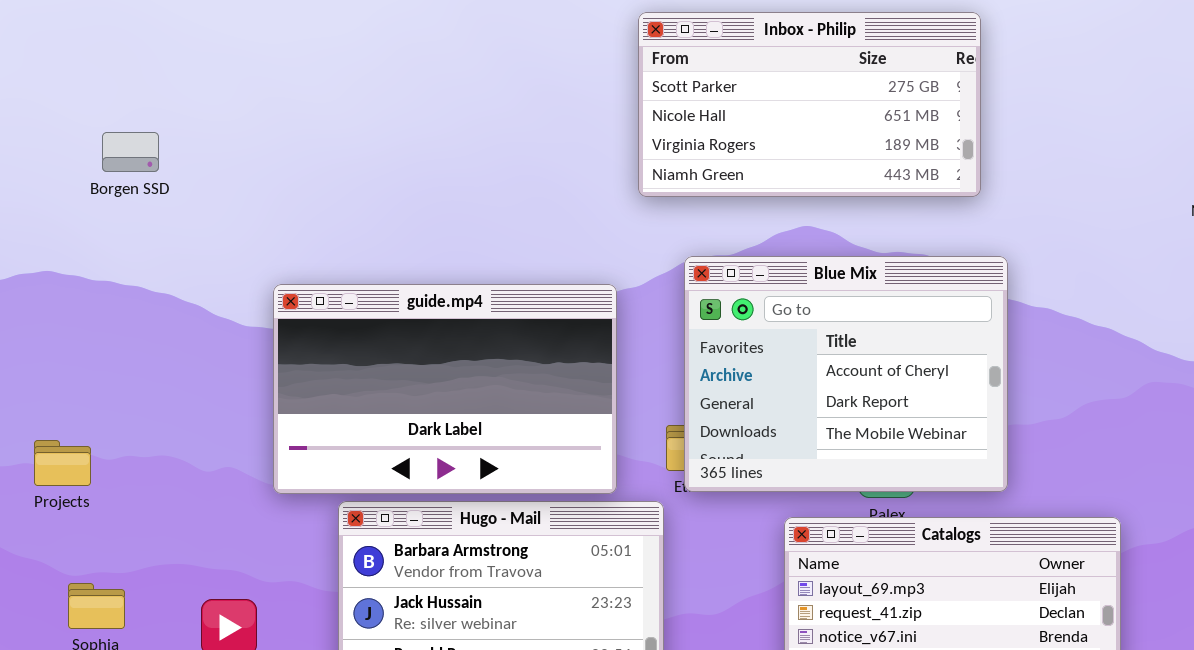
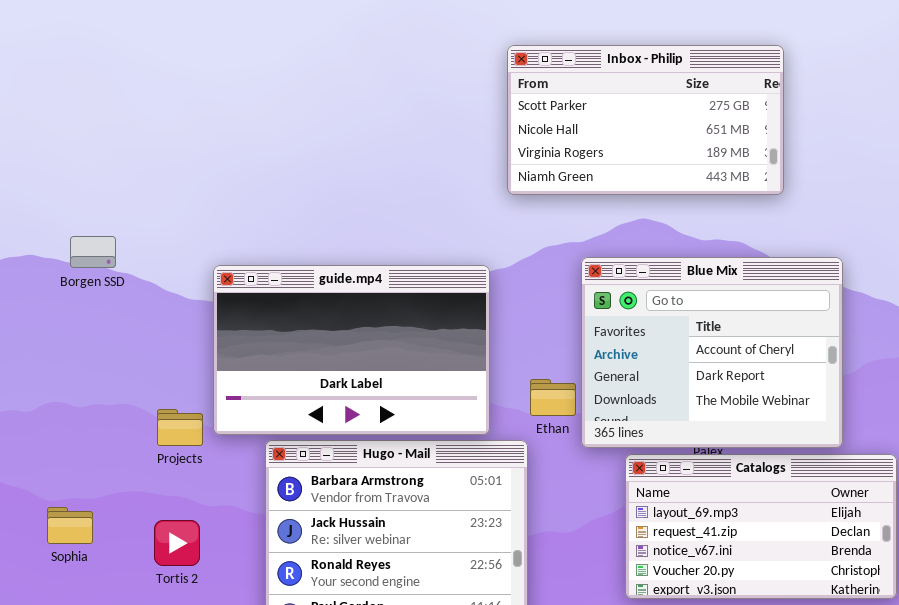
Borgen SSD: [102,132,159,172] -> [70,236,116,268], moved
Blue Mix: [684,256,1008,492] -> [581,257,843,448], moved
Projects: [34,440,91,486] -> [157,409,203,446], moved

